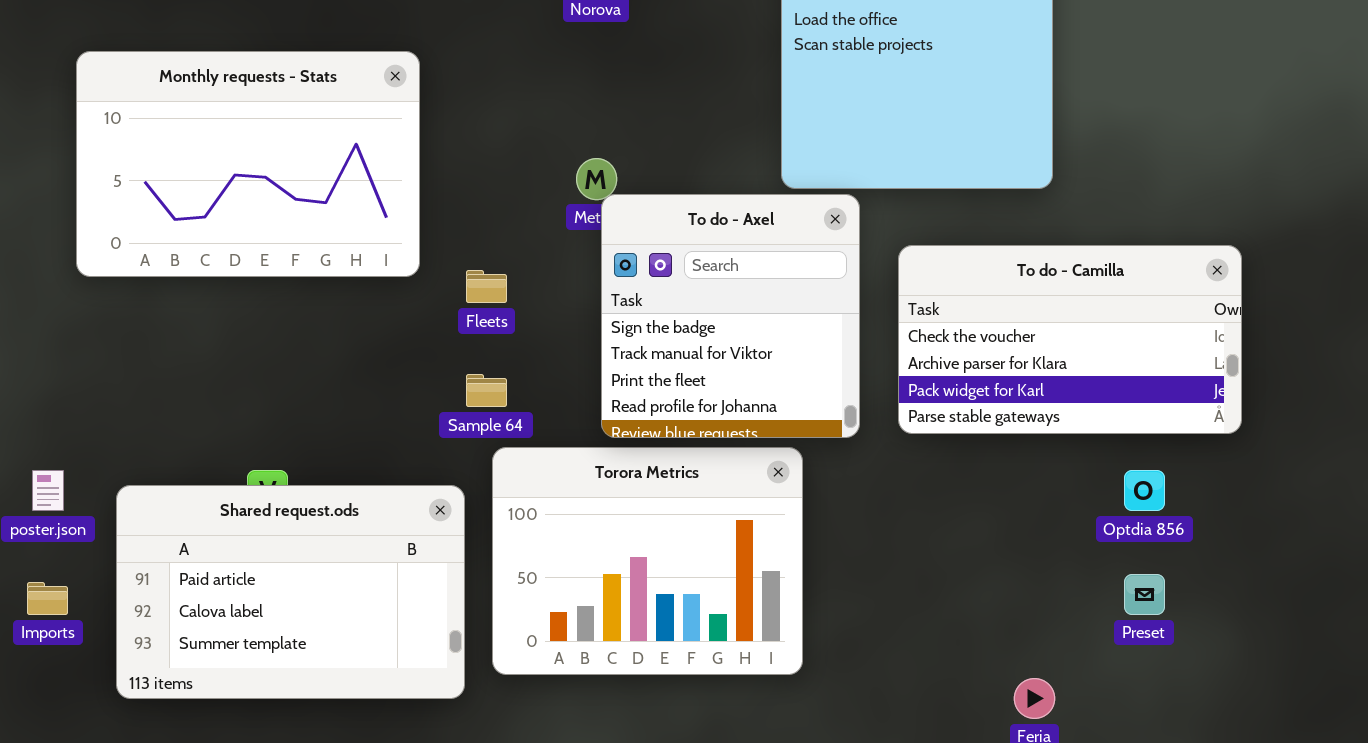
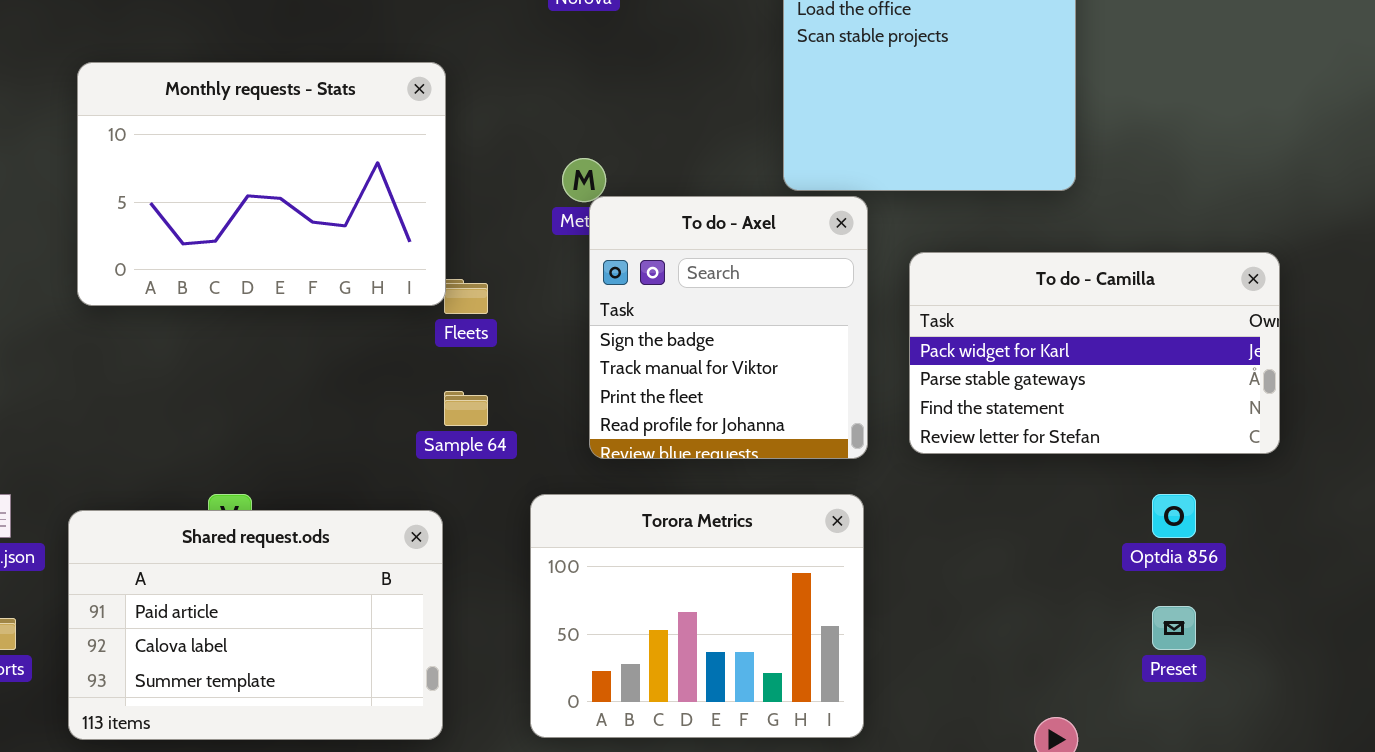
Monthly requests - Stats: [76,51,420,277] -> [77,62,446,306], moved
To do - Camilla: [898,245,1242,434] -> [909,252,1280,454], scrolled down 2 rows
Torora Metrics: [492,447,803,675] -> [530,494,864,738], moved

